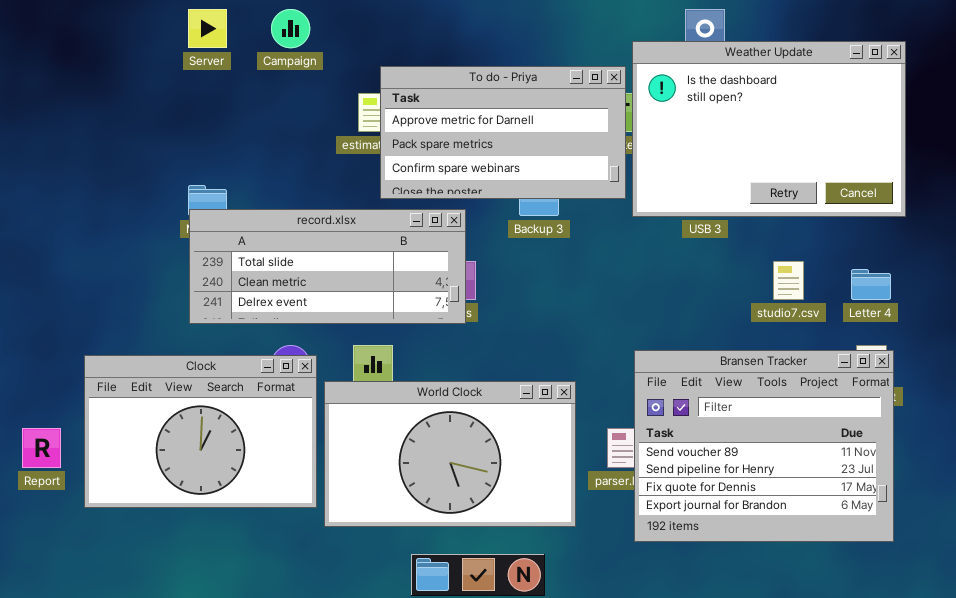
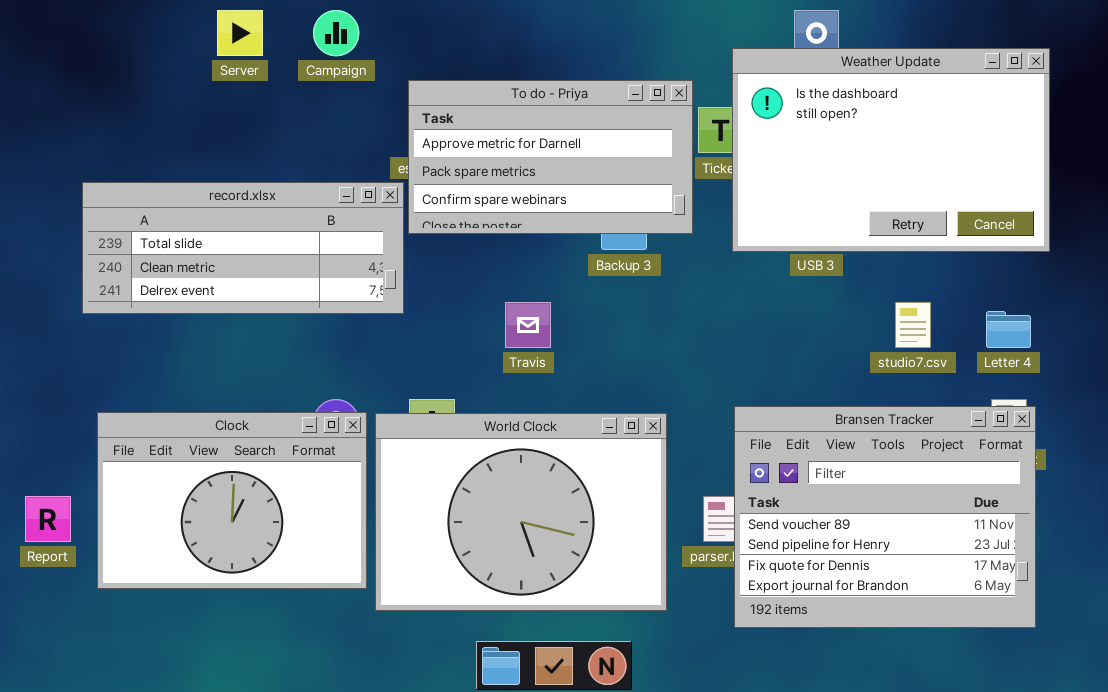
To do - Priya: [380,66,626,199] -> [408,80,693,234], moved
record.xlsx: [189,209,466,324] -> [82,182,404,314], moved
World Clock: [324,381,576,527] -> [375,413,667,611], resized

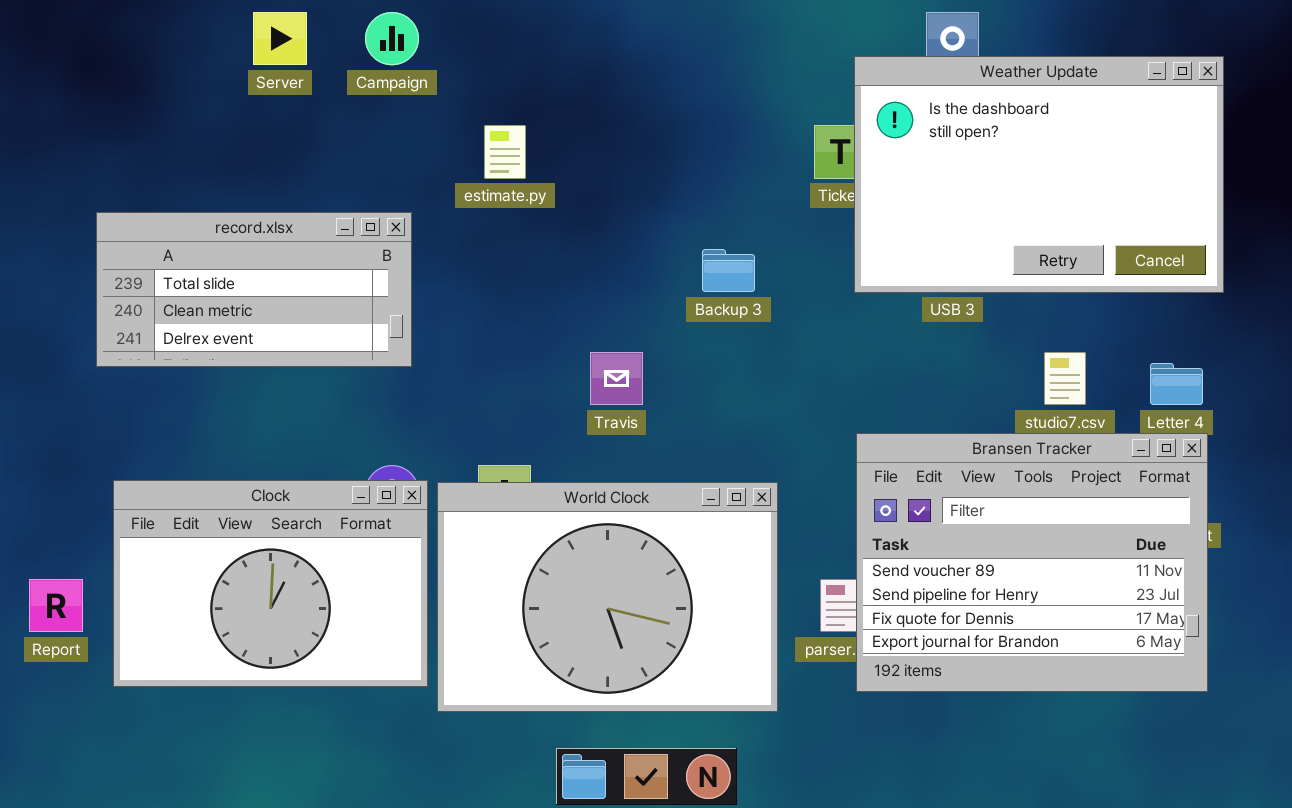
To do - Priya: [408,80,693,234] -> none, closed
record.xlsx: [82,182,404,314] -> [96,212,412,367], resized
Bransen Tracker: [734,406,1036,628] -> [856,433,1208,692], moved

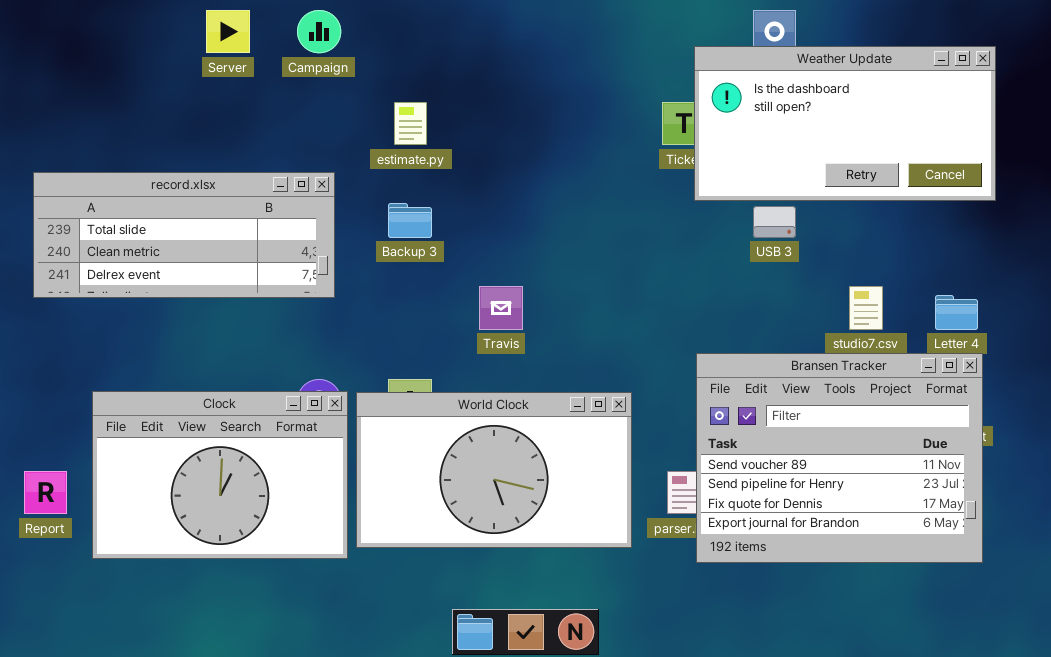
Weather Update: [854,56,1224,293] -> [694,46,996,201], resized
record.xlsx: [96,212,412,367] -> [33,172,335,298], resized
Backup 3: [702,249,755,292] -> [388,203,432,238], moved
World Clock: [437,482,778,712] -> [356,392,632,548], resized

